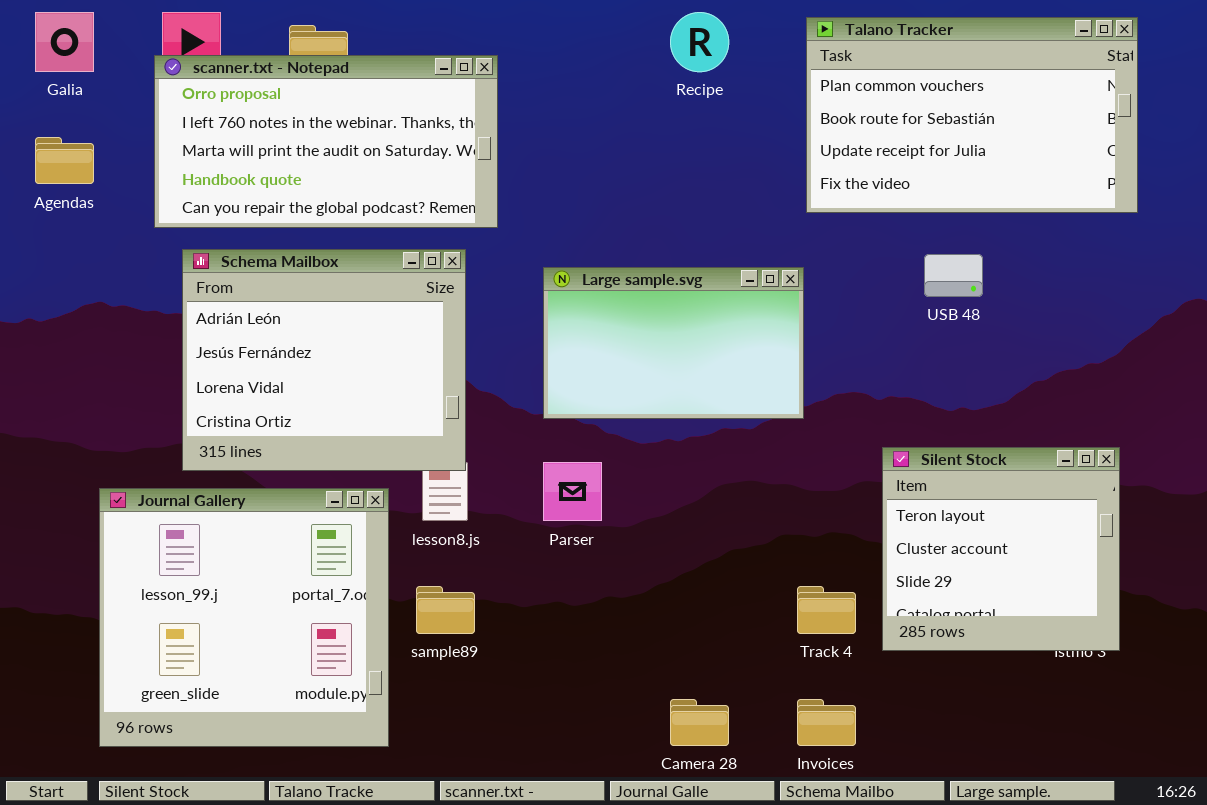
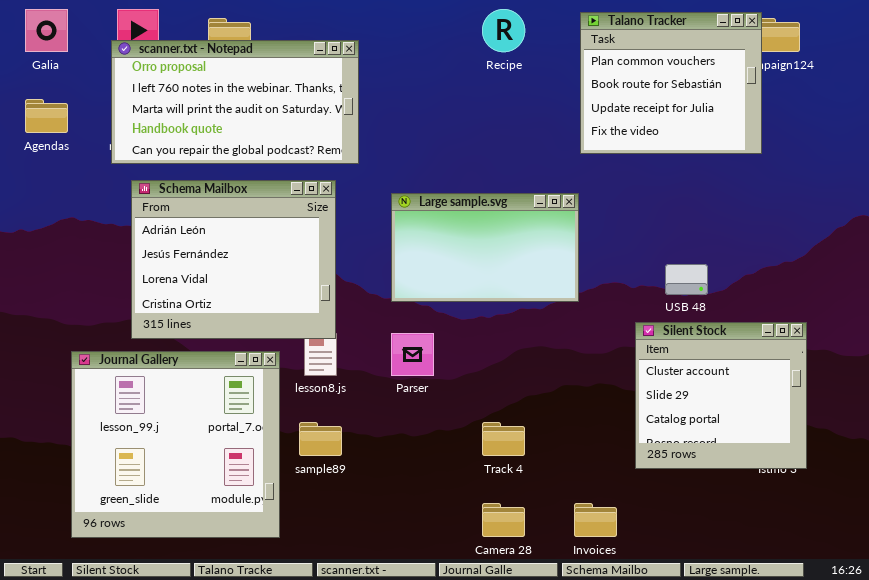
Talano Tracker: [806,17,1138,213] -> [580,12,762,154], resized
USB 48: [924,254,983,297] -> [665,264,708,295], moved
Silent Stock: [882,447,1120,651] -> [635,322,807,469], scrolled down 1 row
Track 4: [797,586,856,634] -> [482,422,525,456], moved

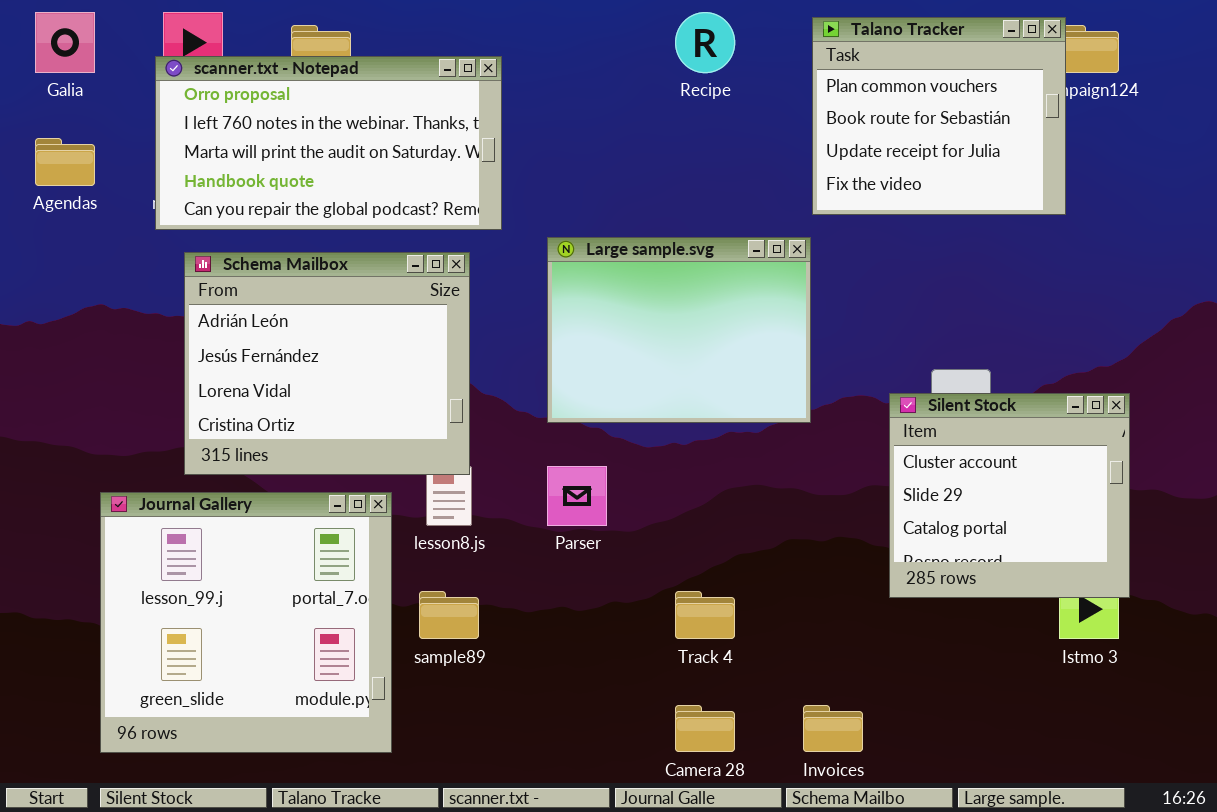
Large sample.svg: [391,193,579,302] -> [547,237,811,423], resized
Silent Stock: [635,322,807,469] -> [889,393,1130,598], moved

